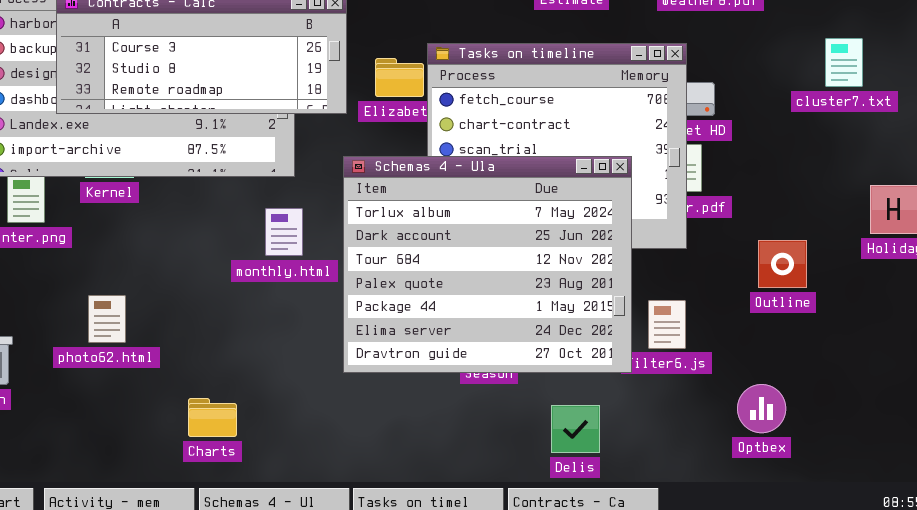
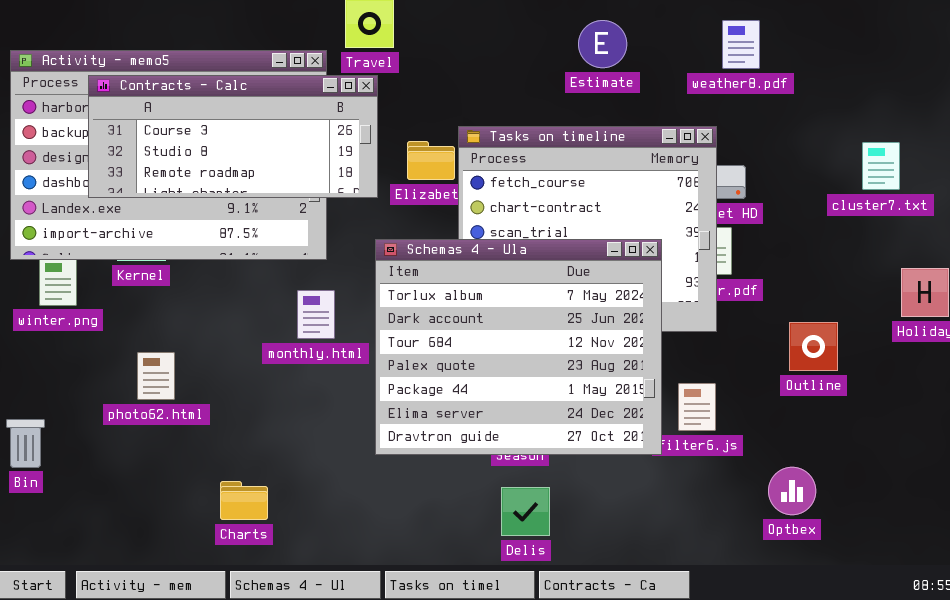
cluster7.txt: [825,38,863,87] -> [862,142,900,190], moved
photo62.html: [88,295,126,343] -> [137,352,175,400], moved
Delis: [551,405,600,453] -> [501,487,550,536], moved

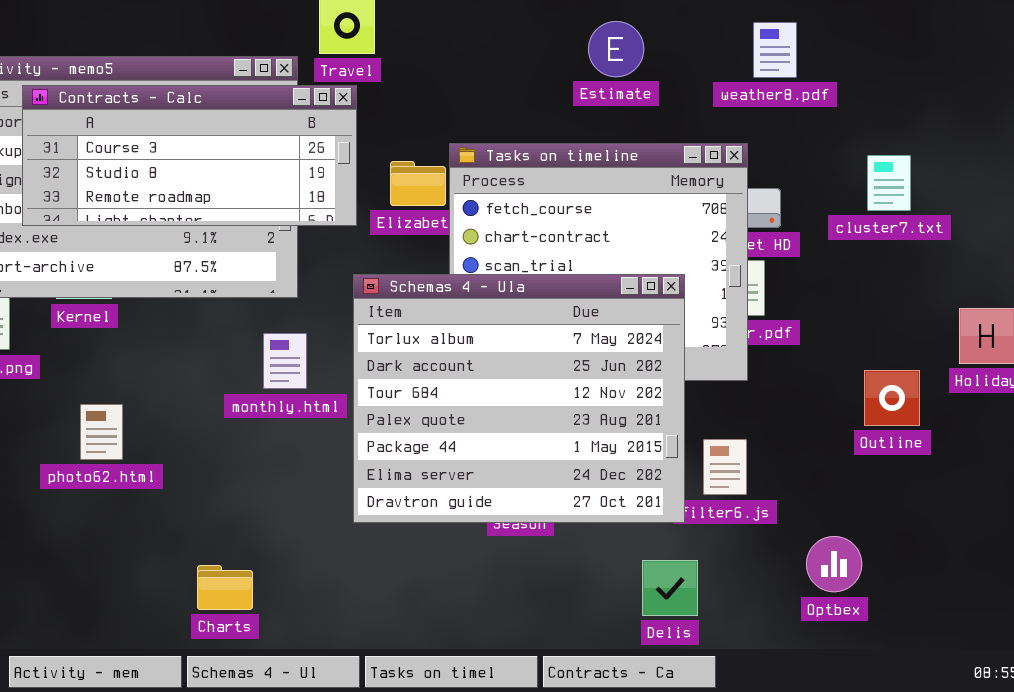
cluster7.txt: [862,142,900,190] -> [867,155,911,211], moved
Outline: [789,322,838,371] -> [864,370,920,426], moved
Charts: [220,481,268,520] -> [197,565,253,610], moved
Delis: [501,487,550,536] -> [642,560,698,616], moved

